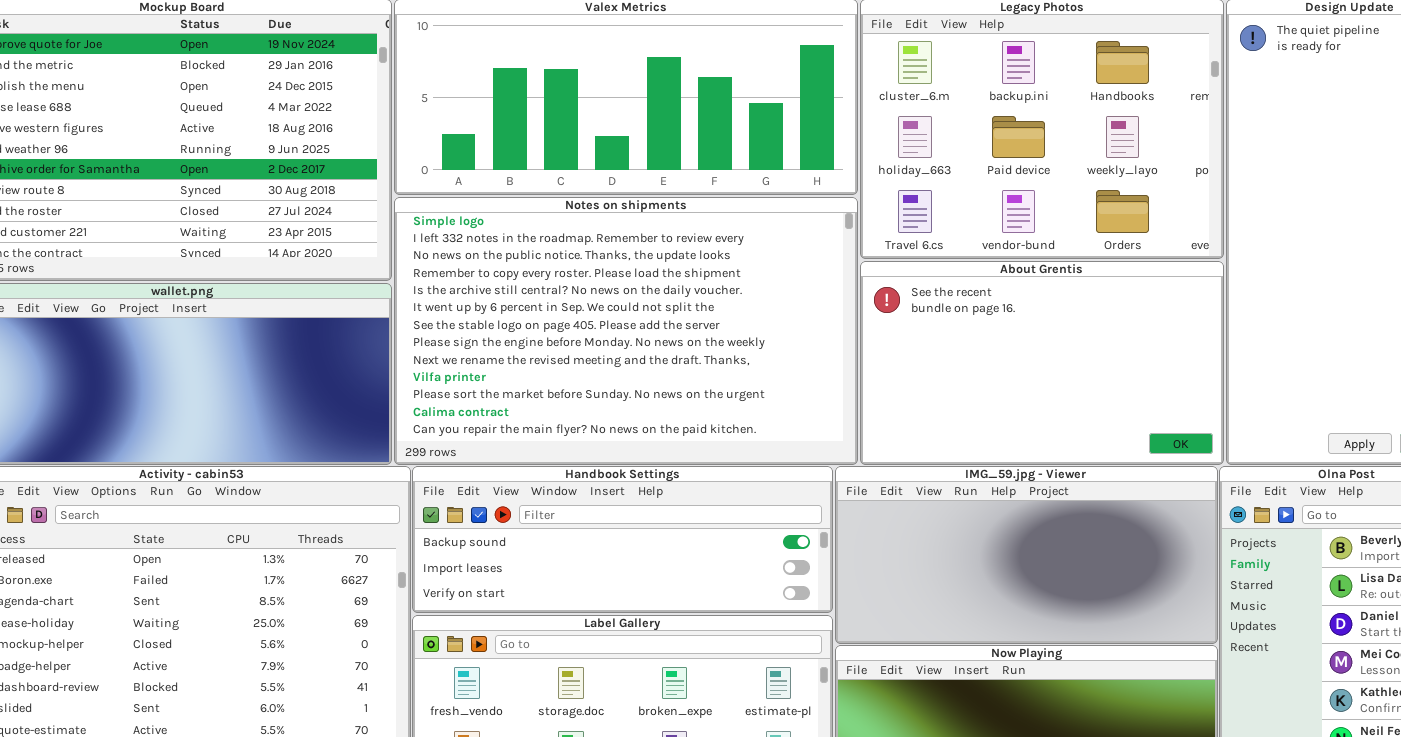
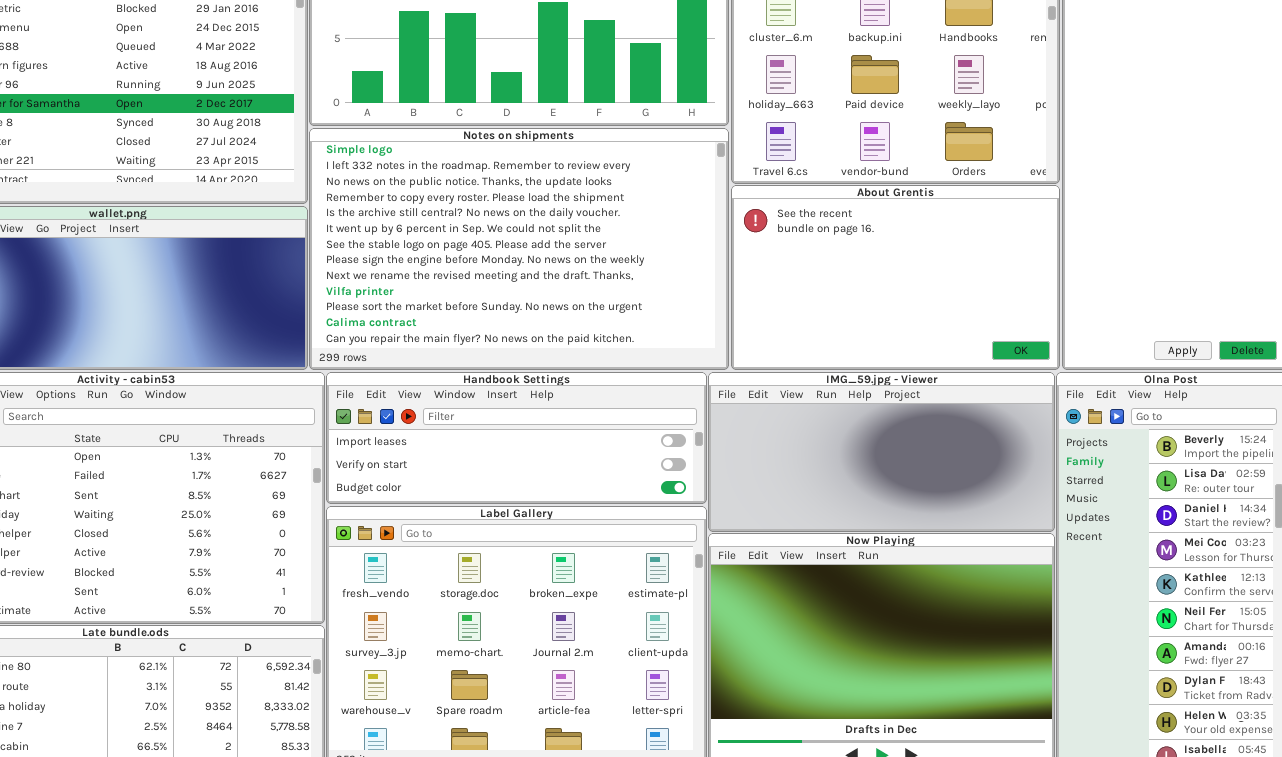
Handbook Settings: [412,466,833,613] -> [326,372,707,504], scrolled down 1 row

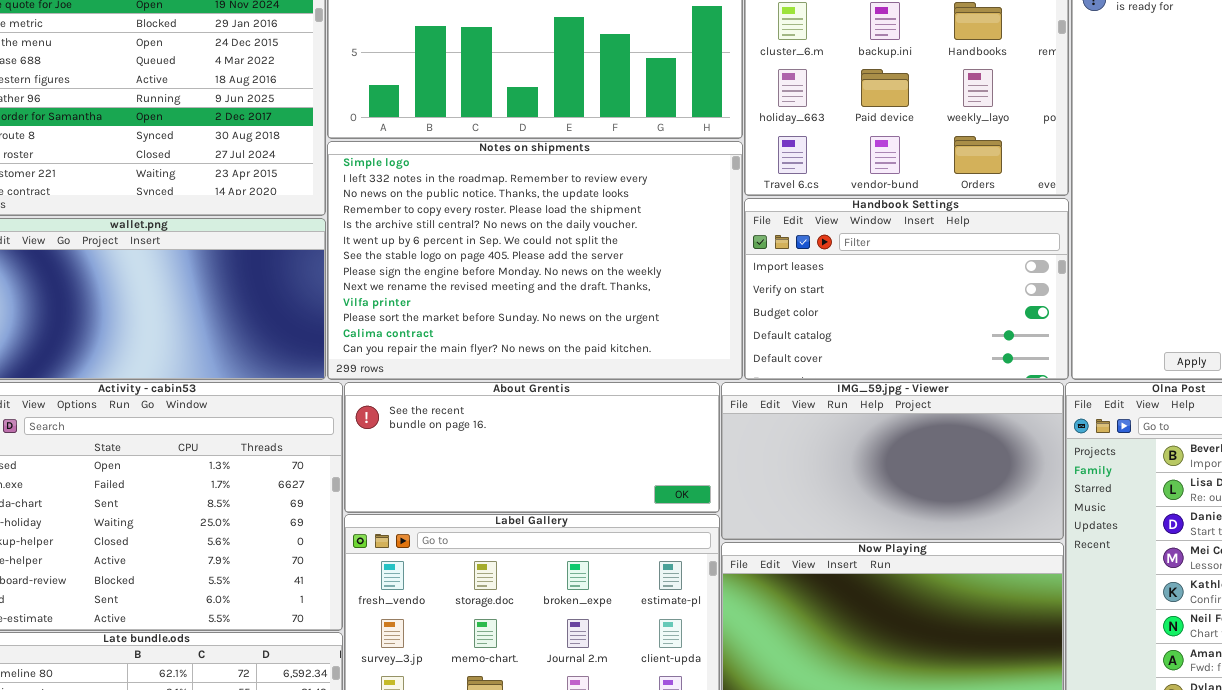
About Grentis: [731,185,1060,370] -> [344,382,720,513], moved, resized
Handbook Settings: [326,372,707,504] -> [744,198,1069,380], moved, resized

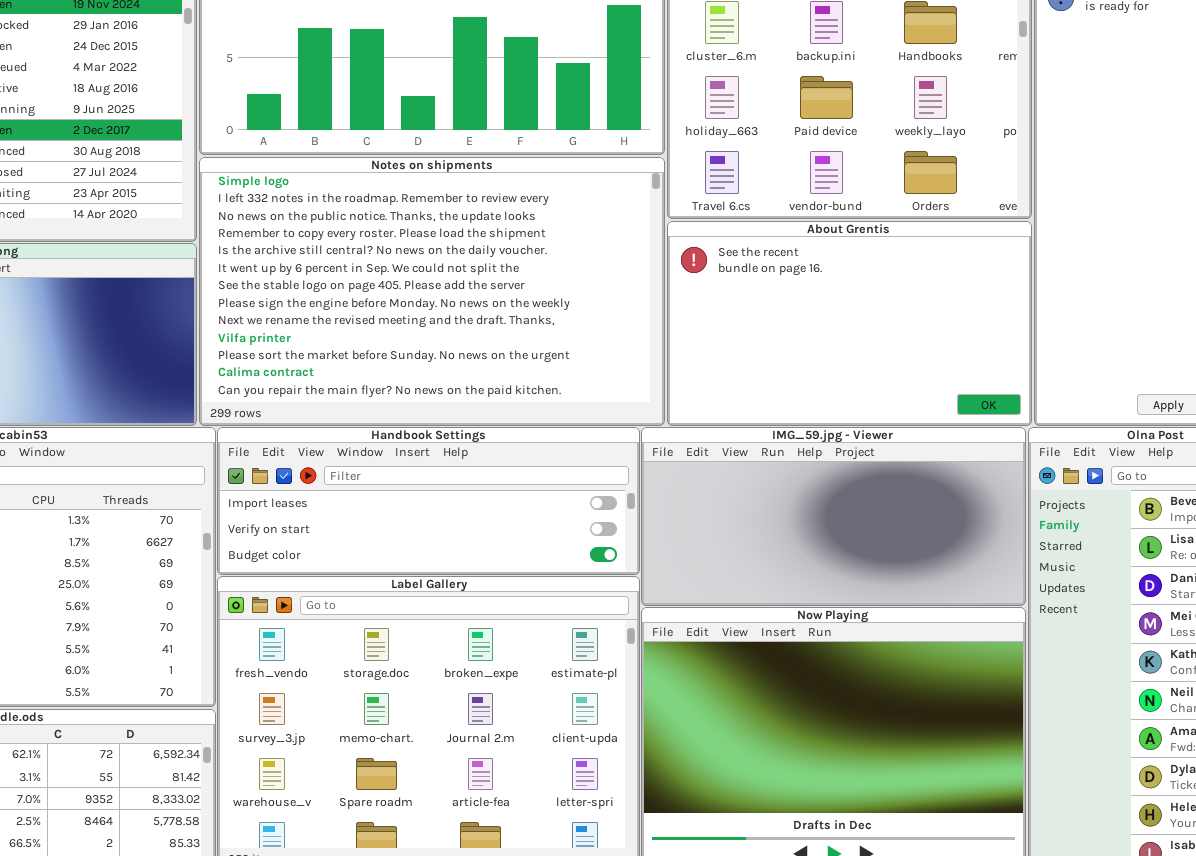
Handbook Settings: [744,198,1069,380] -> [217,427,640,575], moved, resized
About Grentis: [344,382,720,513] -> [667,221,1032,426], moved, resized

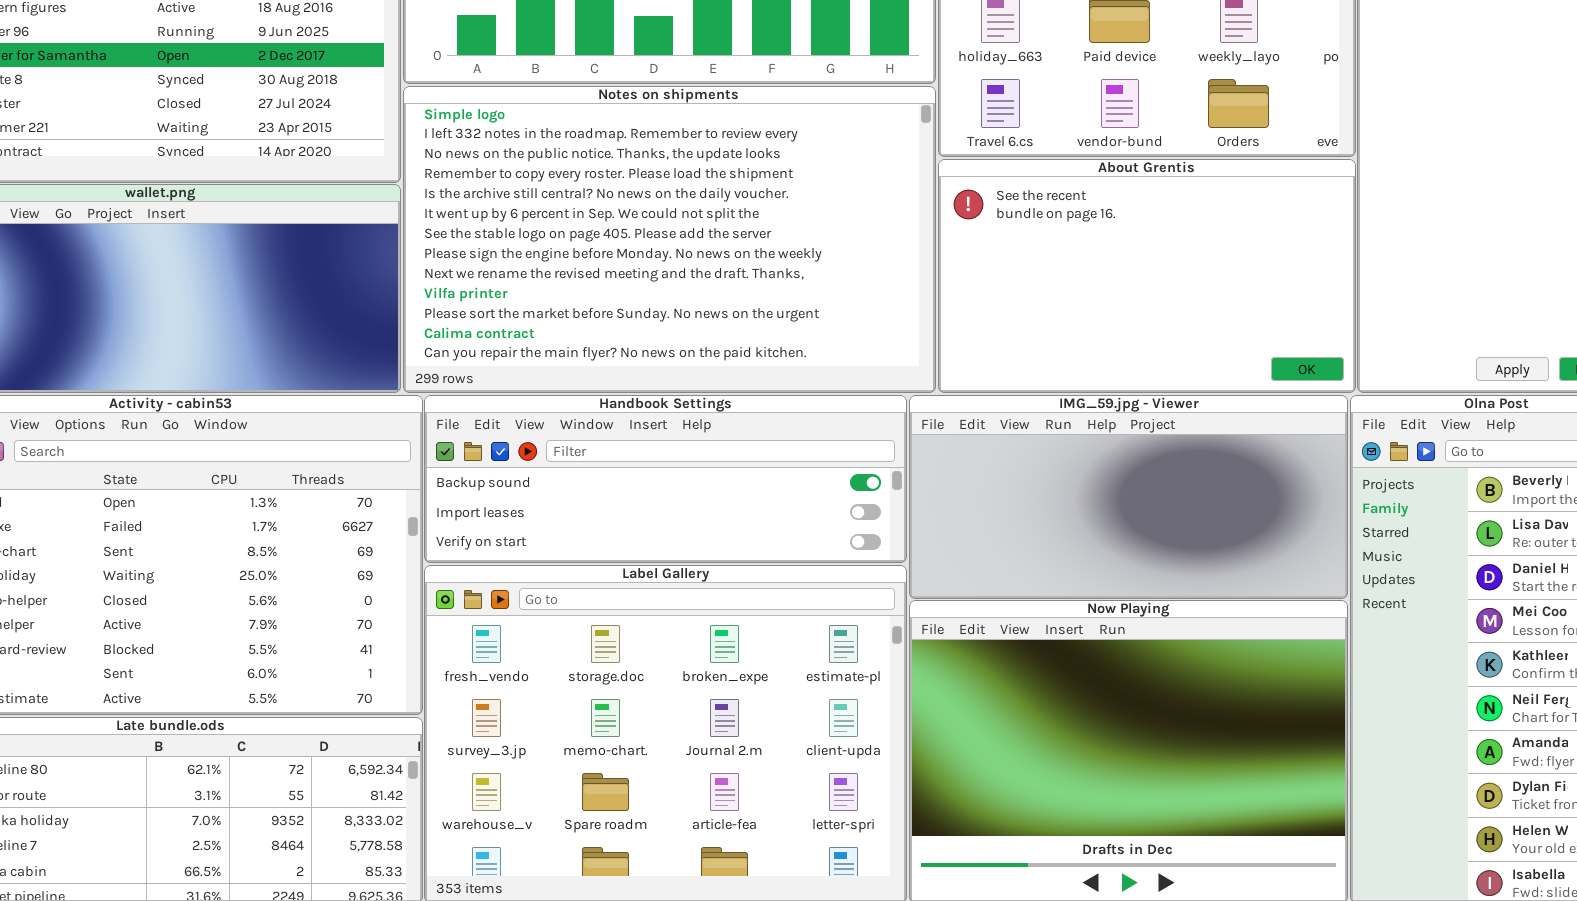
Handbook Settings: [217,427,640,575] -> [424,395,907,563], scrolled up 1 row

